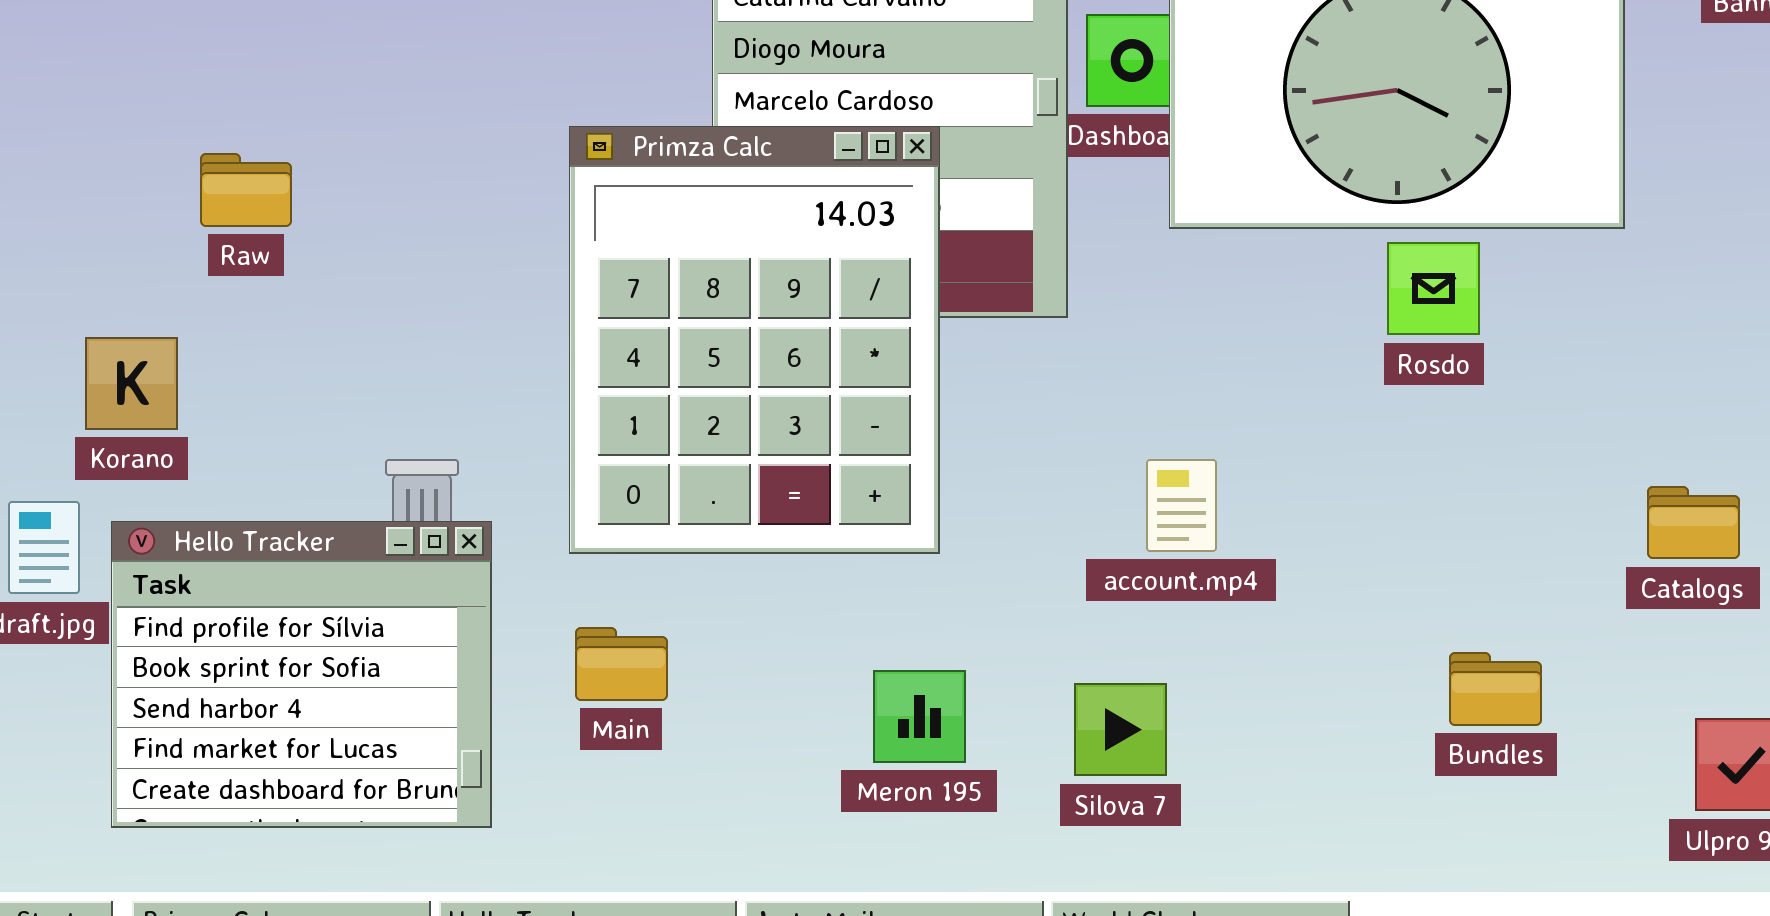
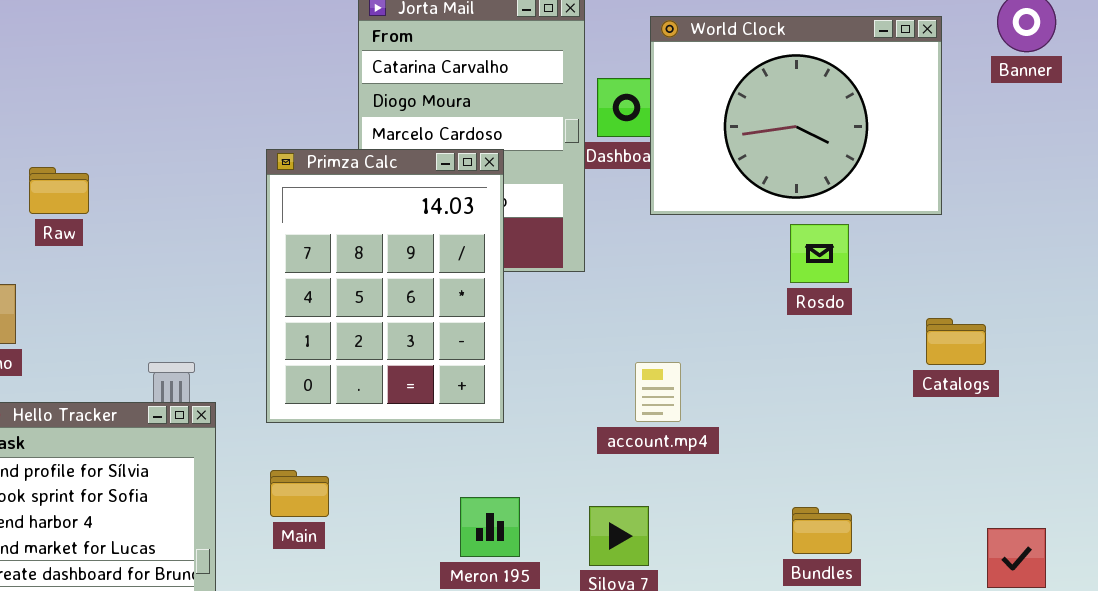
Catalogs: [1647,486,1740,559] -> [926,318,986,365], moved
Bundles: [1449,652,1542,726] -> [792,507,852,554], moved

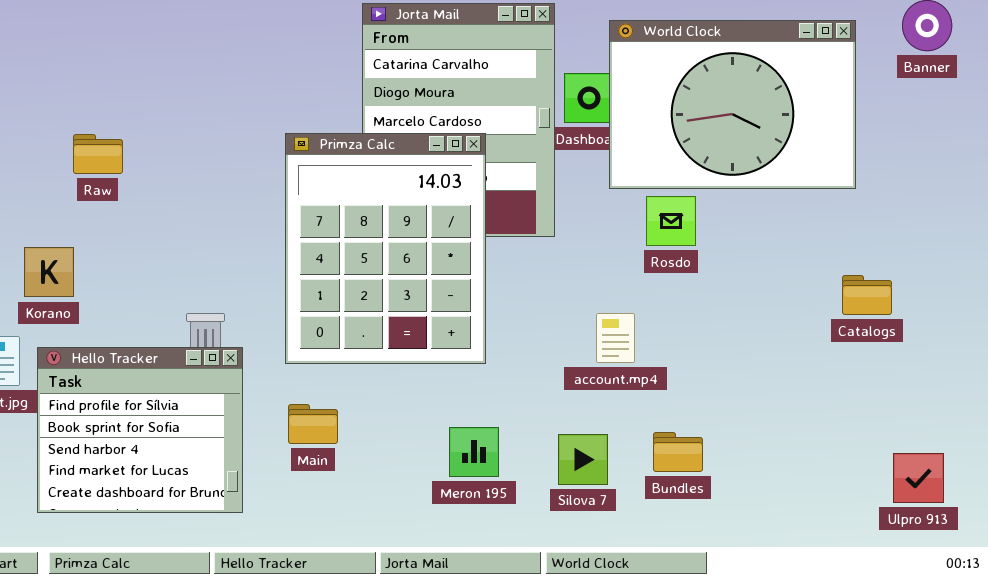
Raw: [29,167,89,214] -> [73,134,123,174], moved
Rosdo: [790,224,849,283] -> [646,196,696,246], moved
Bundles: [792,507,852,554] -> [653,432,703,472], moved

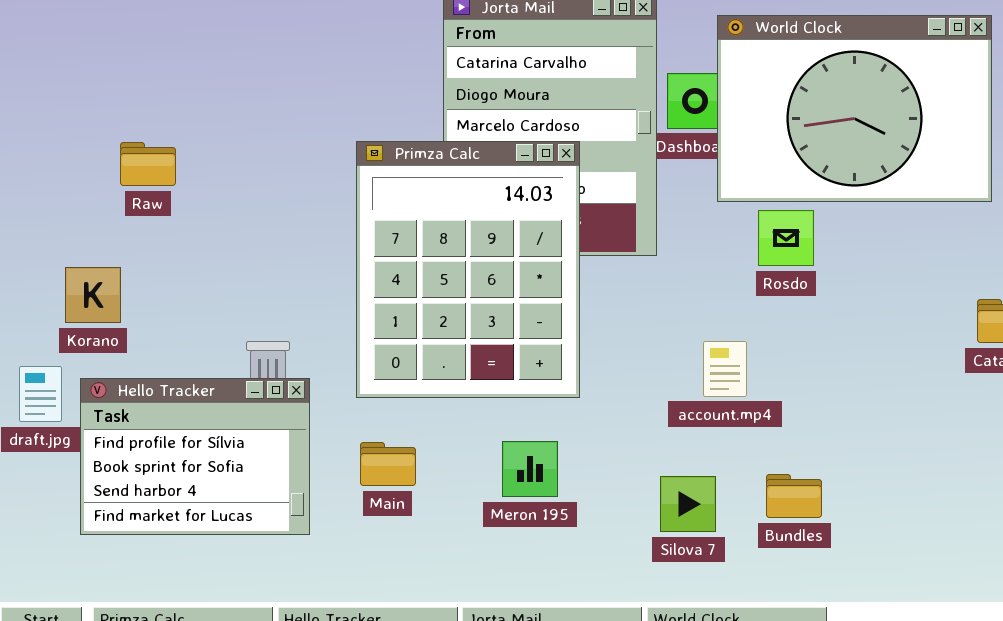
Hello Tracker: [37,347,243,513] -> [80,378,310,535], resized
Meron 195: [449,427,499,477] -> [502,441,558,497], moved

